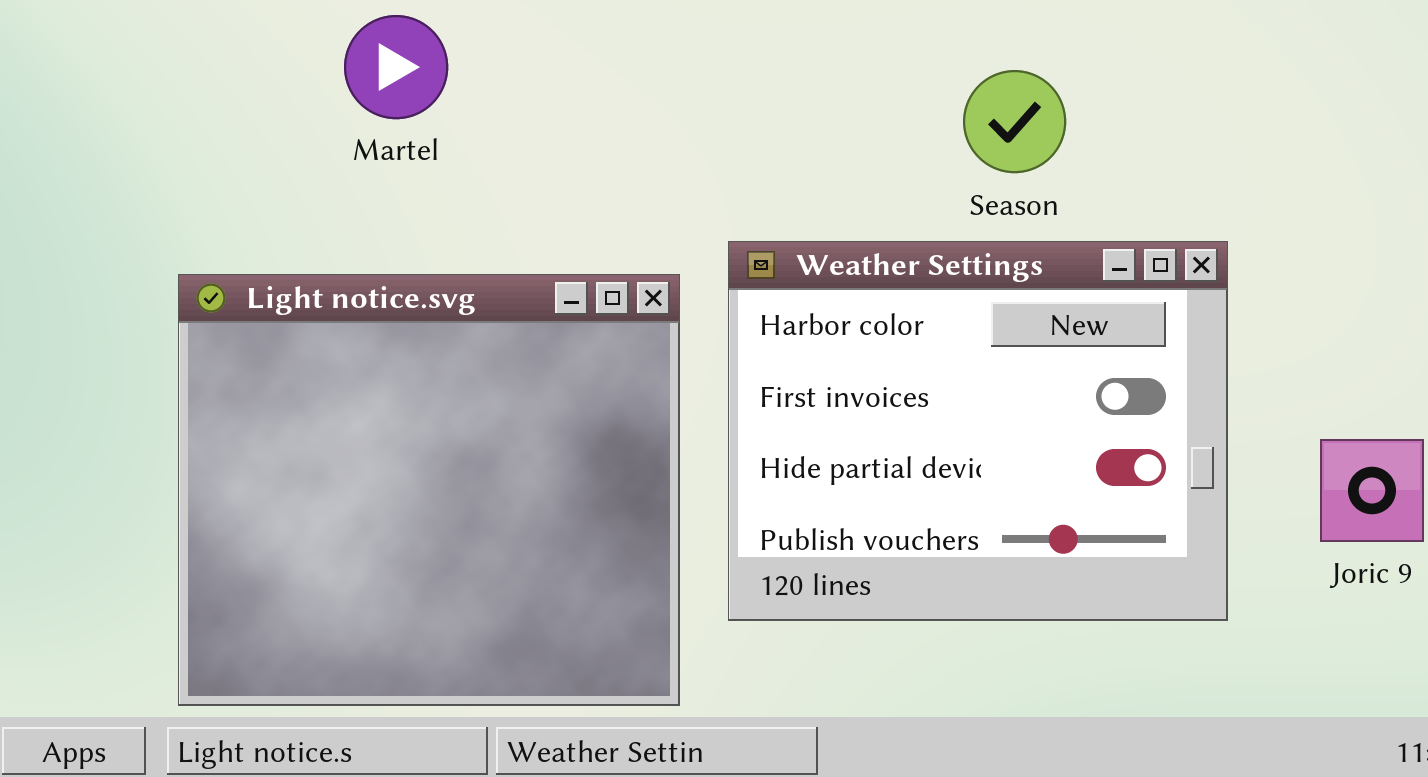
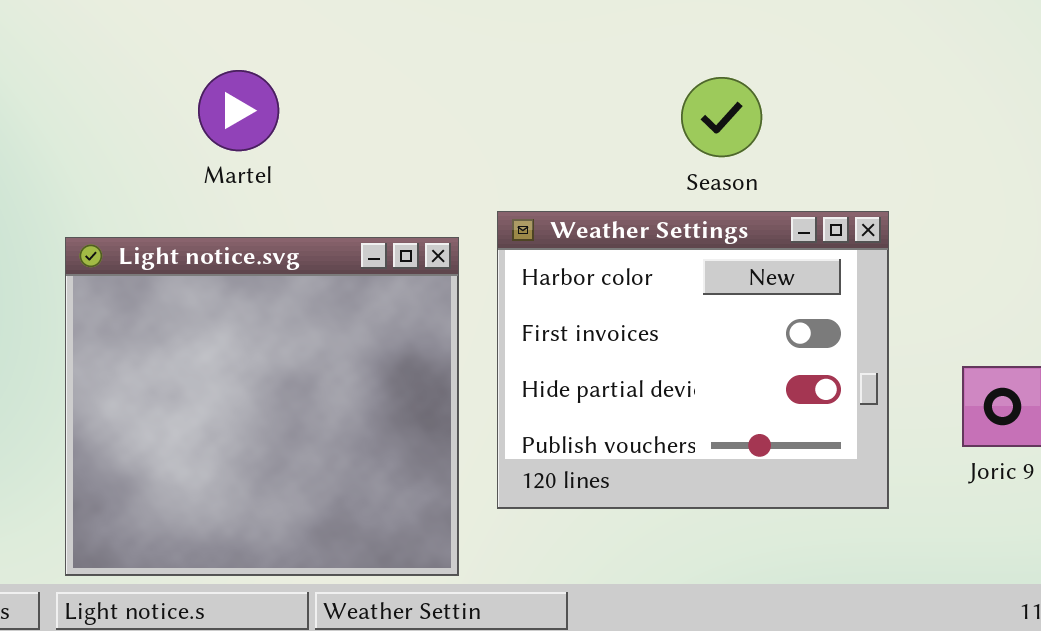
Martel: [344,15,448,119] -> [198,70,279,151], moved

